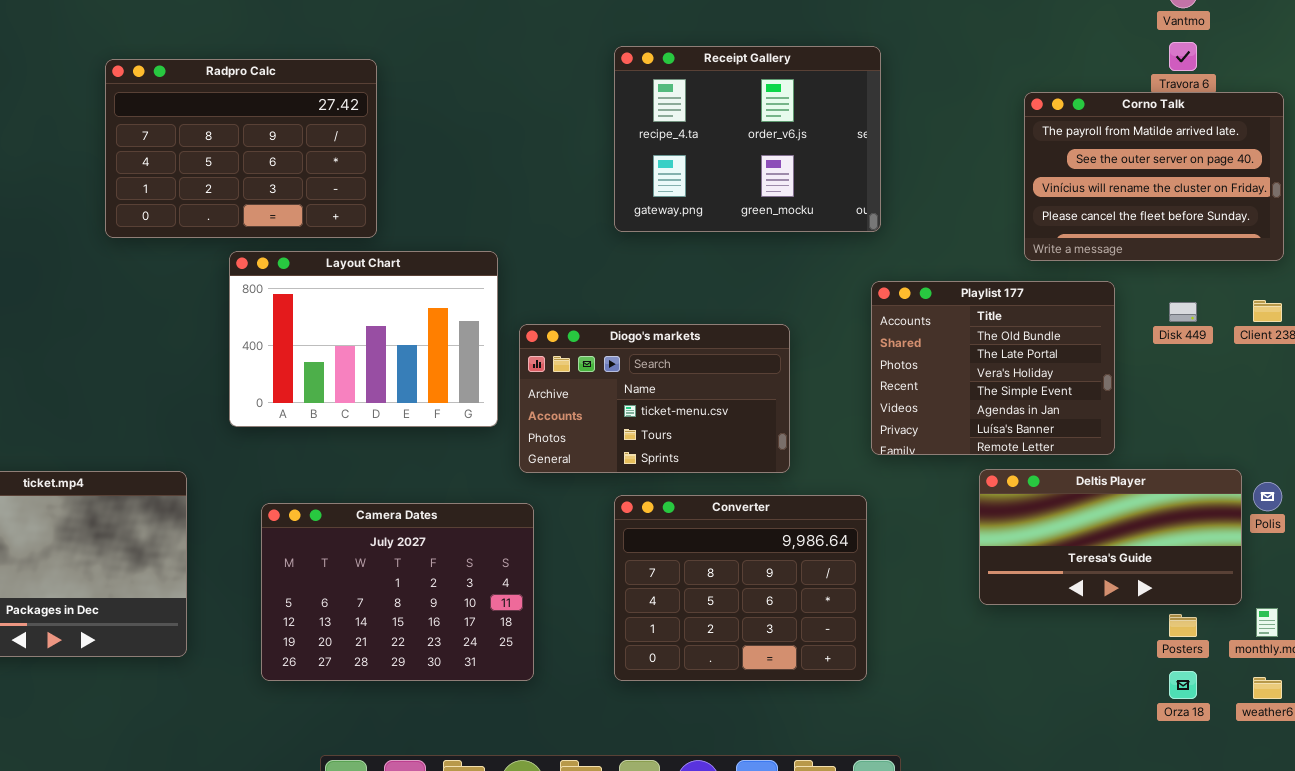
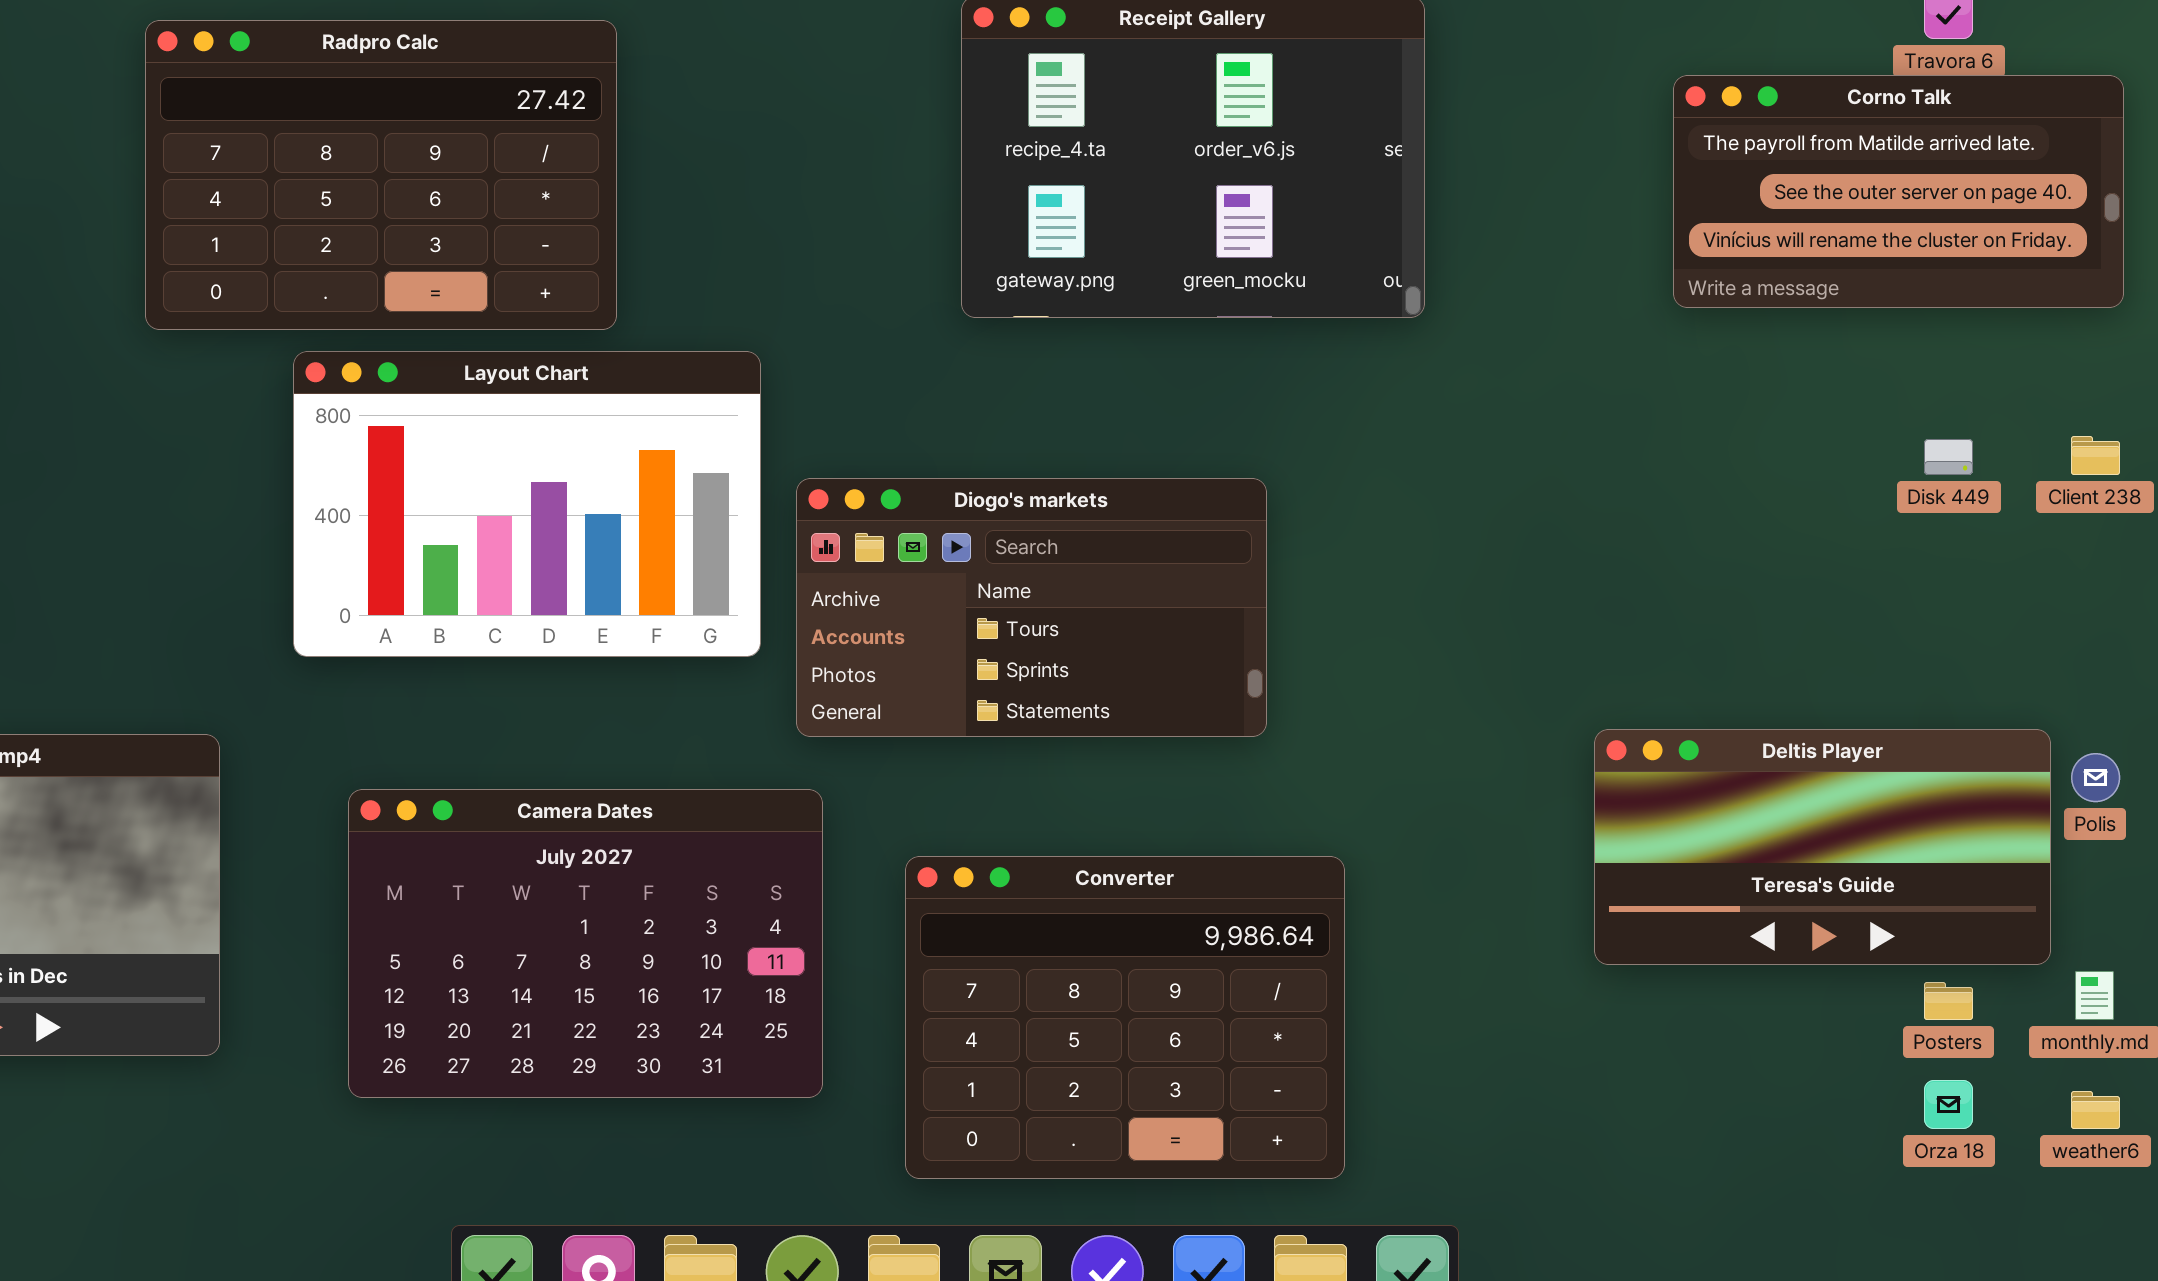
Radpro Calc: [105,59,377,238] -> [145,20,617,330], moved
Corno Talk: [1024,92,1284,261] -> [1673,75,2124,308], resized
Playlist 177: [871,281,1115,455] -> none, closed
Diogo's markets: [519,324,790,473] -> [796,478,1267,737], scrolled down 1 row
Converter: [614,495,867,681] -> [905,856,1345,1179], moved

